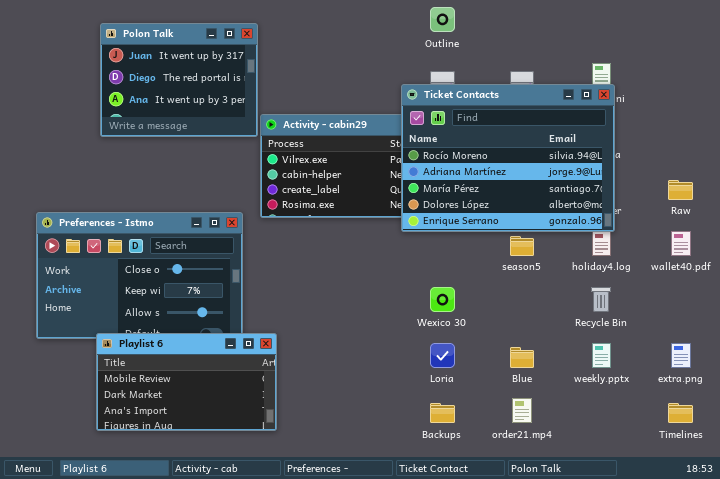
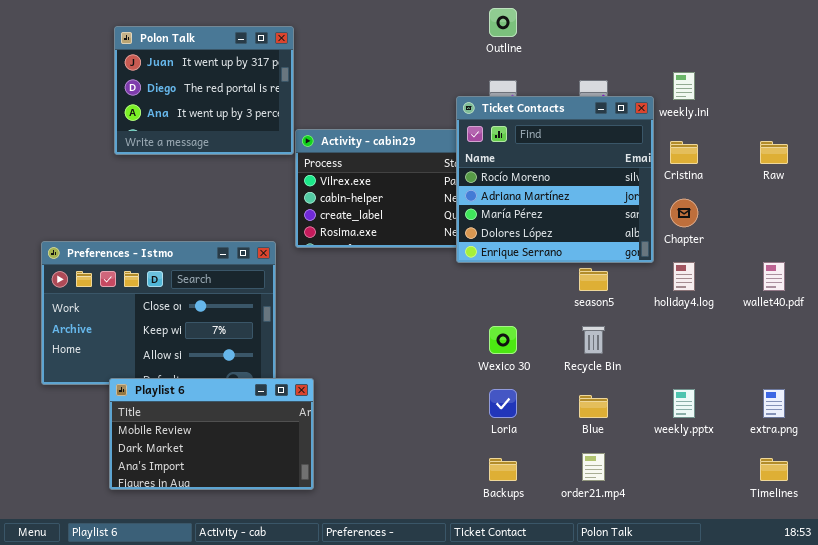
Ticket Contacts: [401,84,615,232] -> [456,96,654,263], resized
Raw: [668,180,693,200] -> [760,141,788,164], moved
Recycle Bin: [591,287,611,312] -> [582,326,605,354], moved

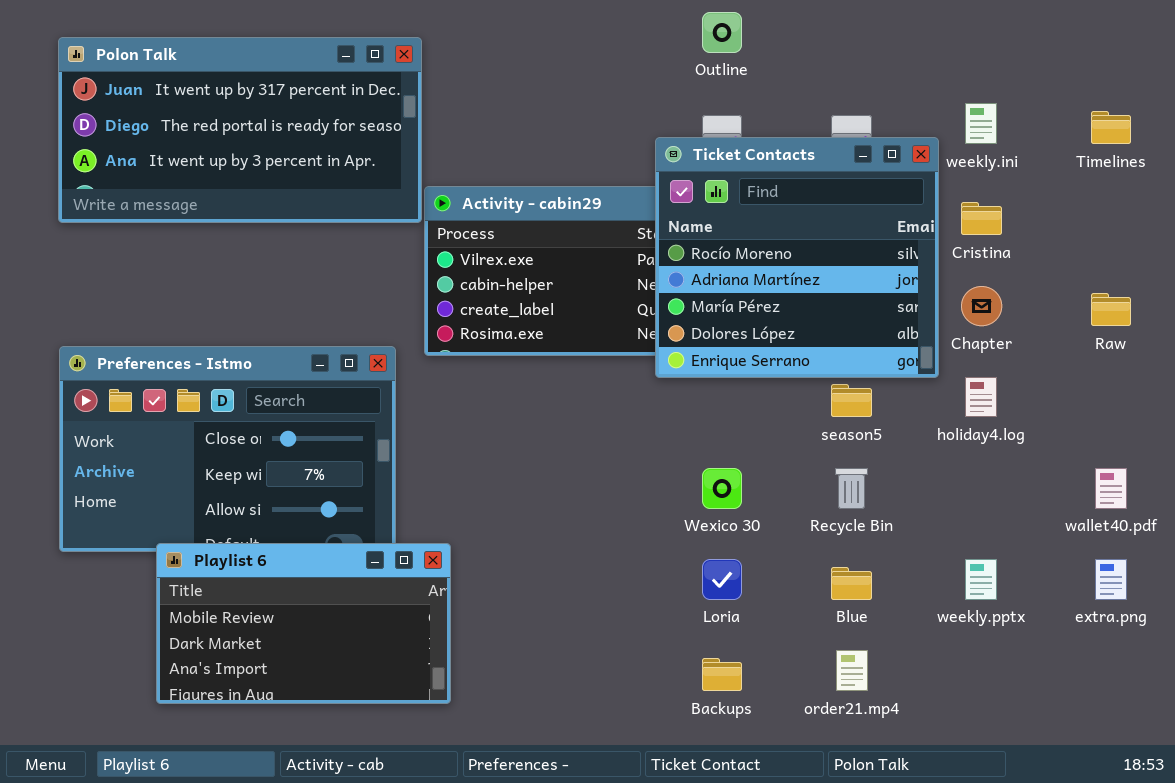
Polon Talk: [114,26,294,155] -> [58,37,422,223], resized
Raw: [760,141,788,164] -> [1091,293,1131,326], moved
wallet40.pdf: [763,262,785,291] -> [1095,468,1127,509], moved
Timelines: [760,458,788,481] -> [1091,111,1131,144], moved

